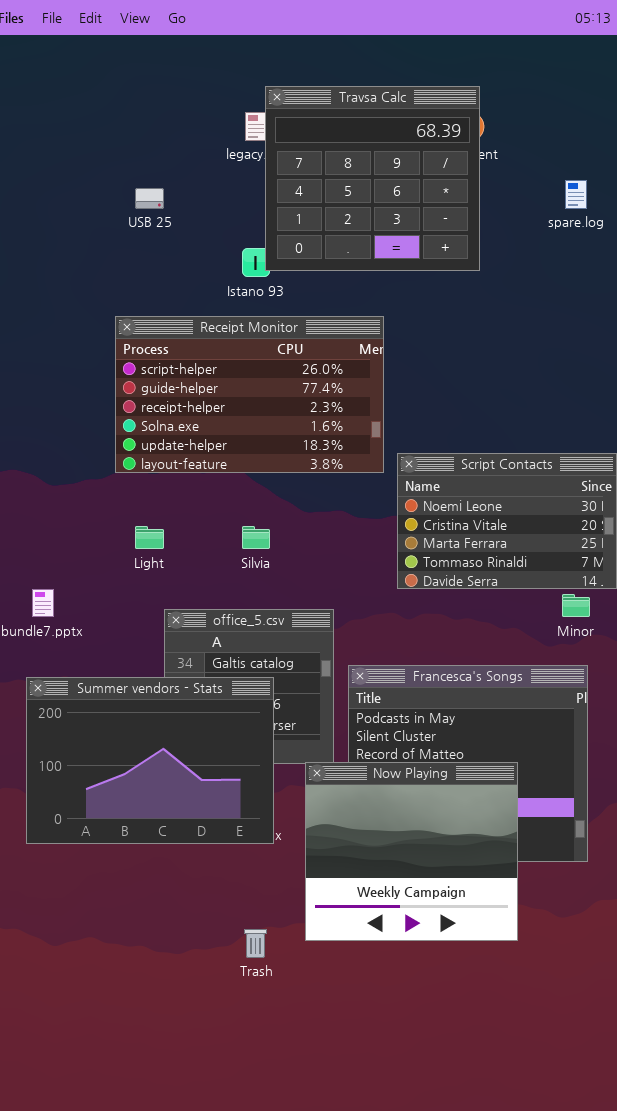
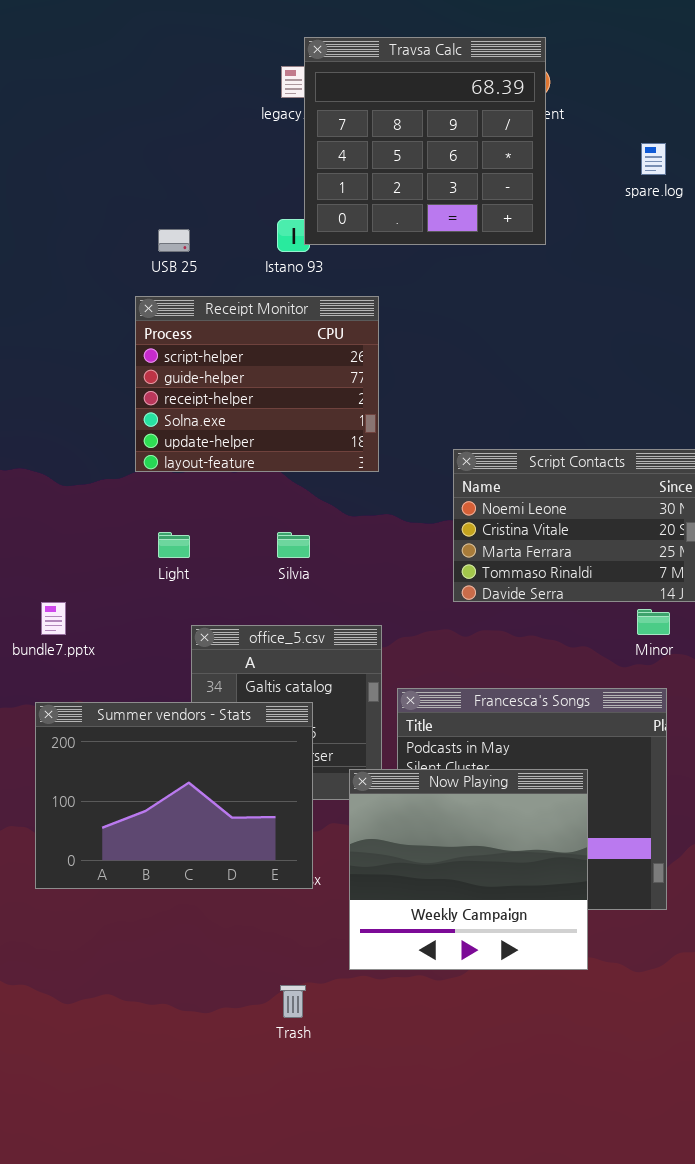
USB 25: [135,188,164,209] -> [158,229,190,252], moved
Receipt Monitor: [115,316,384,473] -> [135,296,379,472], resized
Now Playing: [305,762,518,941] -> [349,769,588,970], moved

